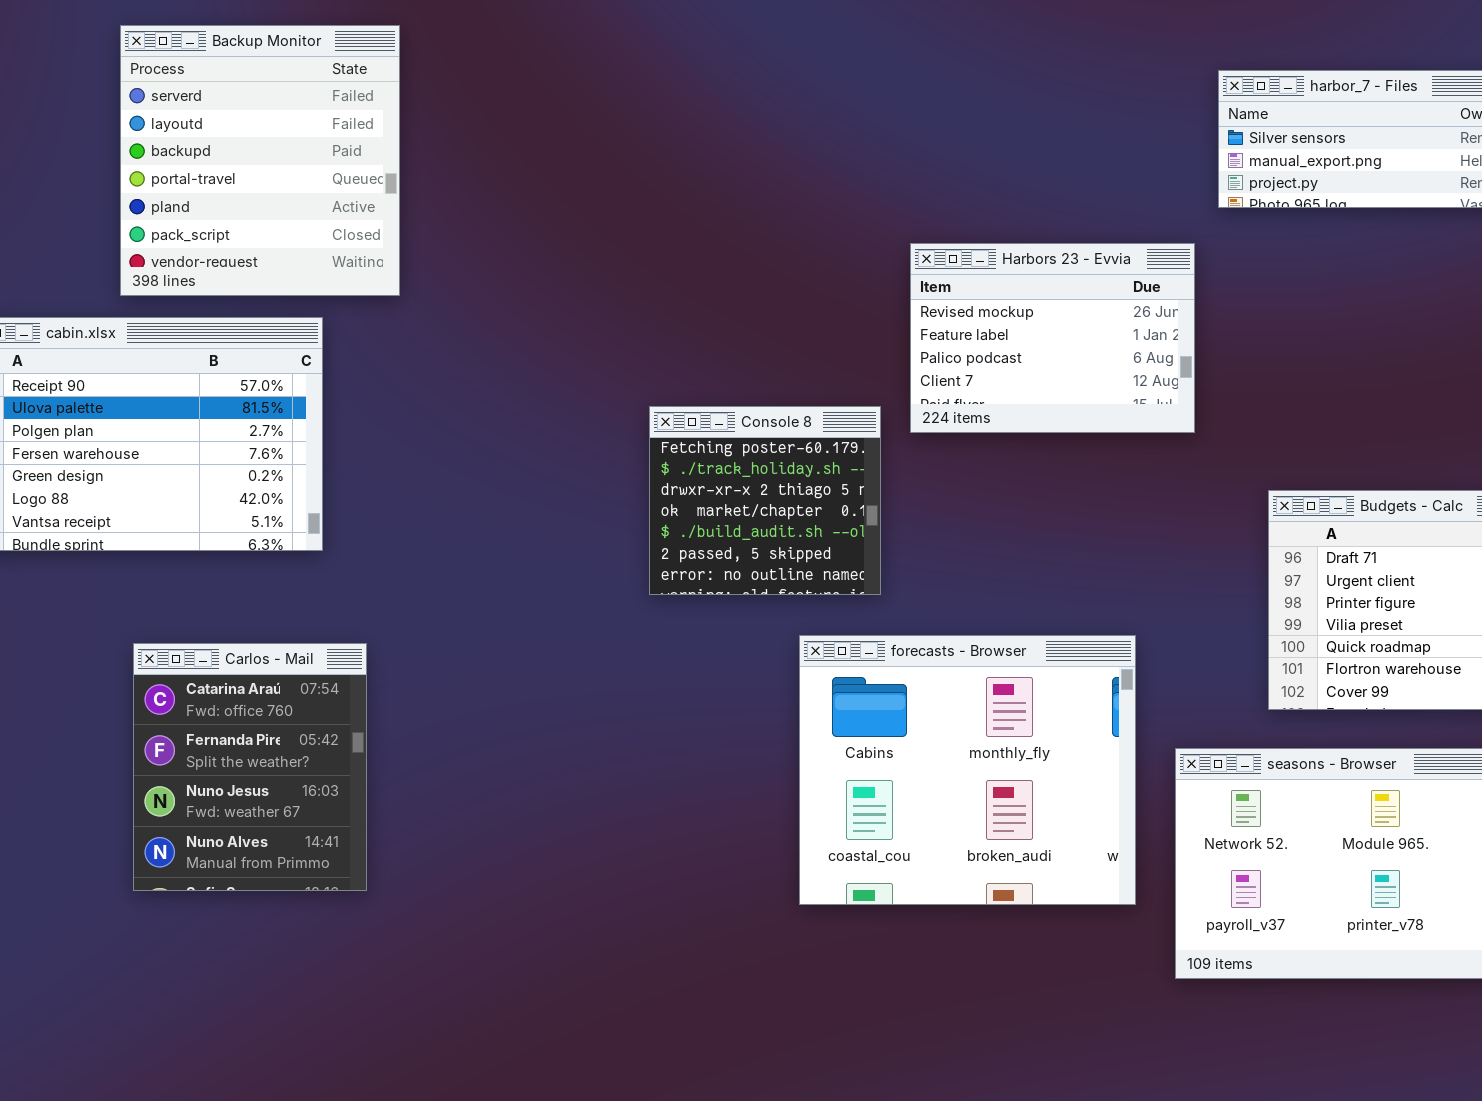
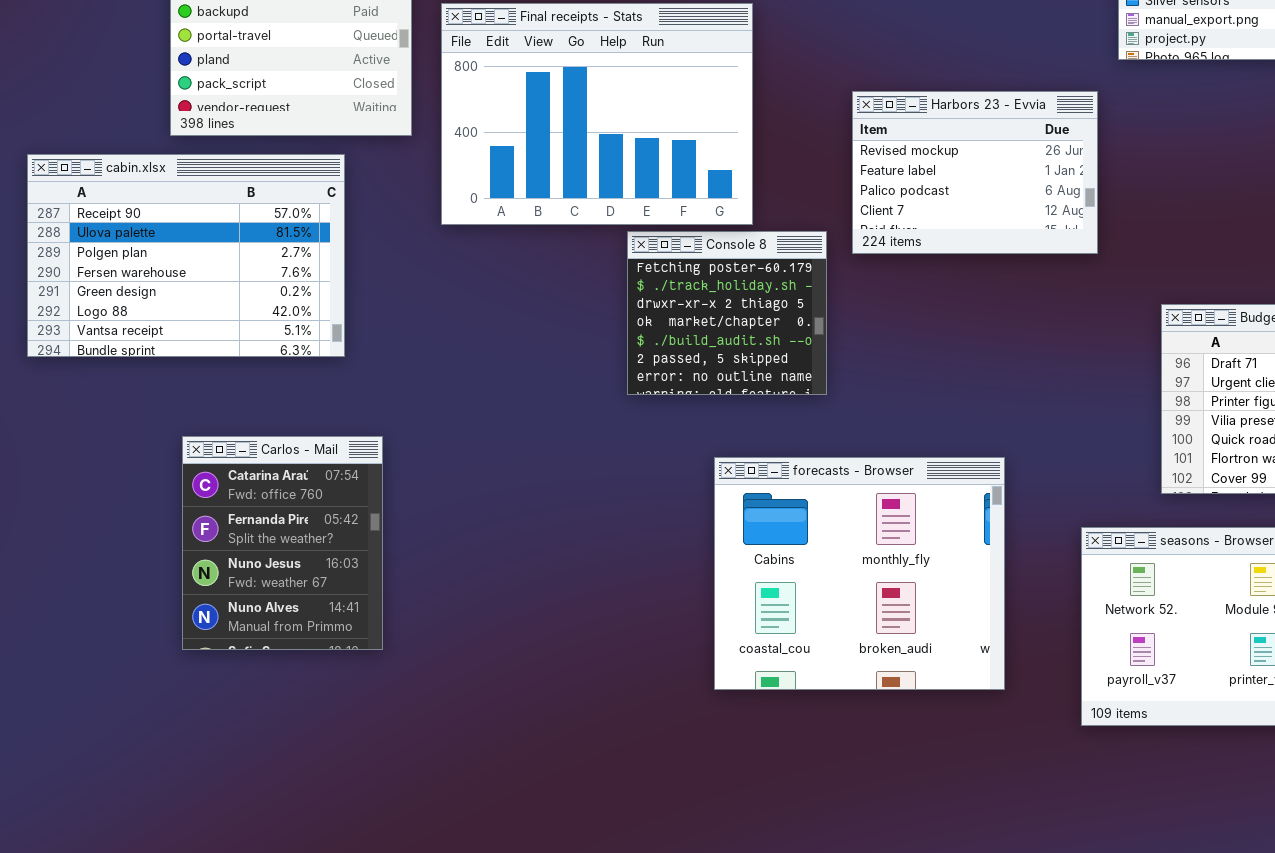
Final receipts - Stats: none -> [441,3,753,225], opened
forecasts - Browser: [799,635,1136,905] -> [714,457,1005,690], moved

